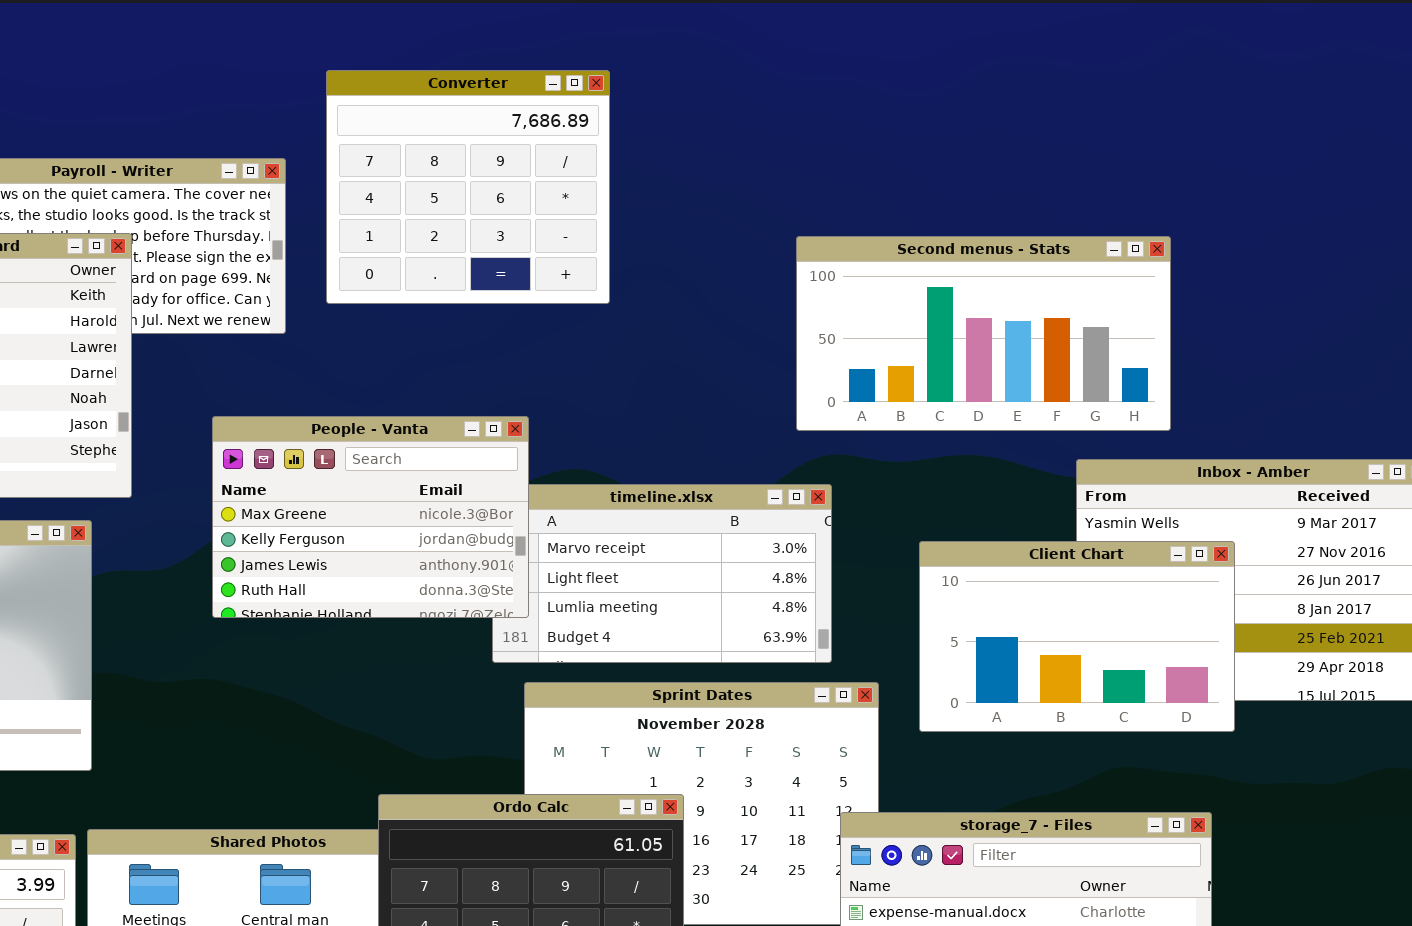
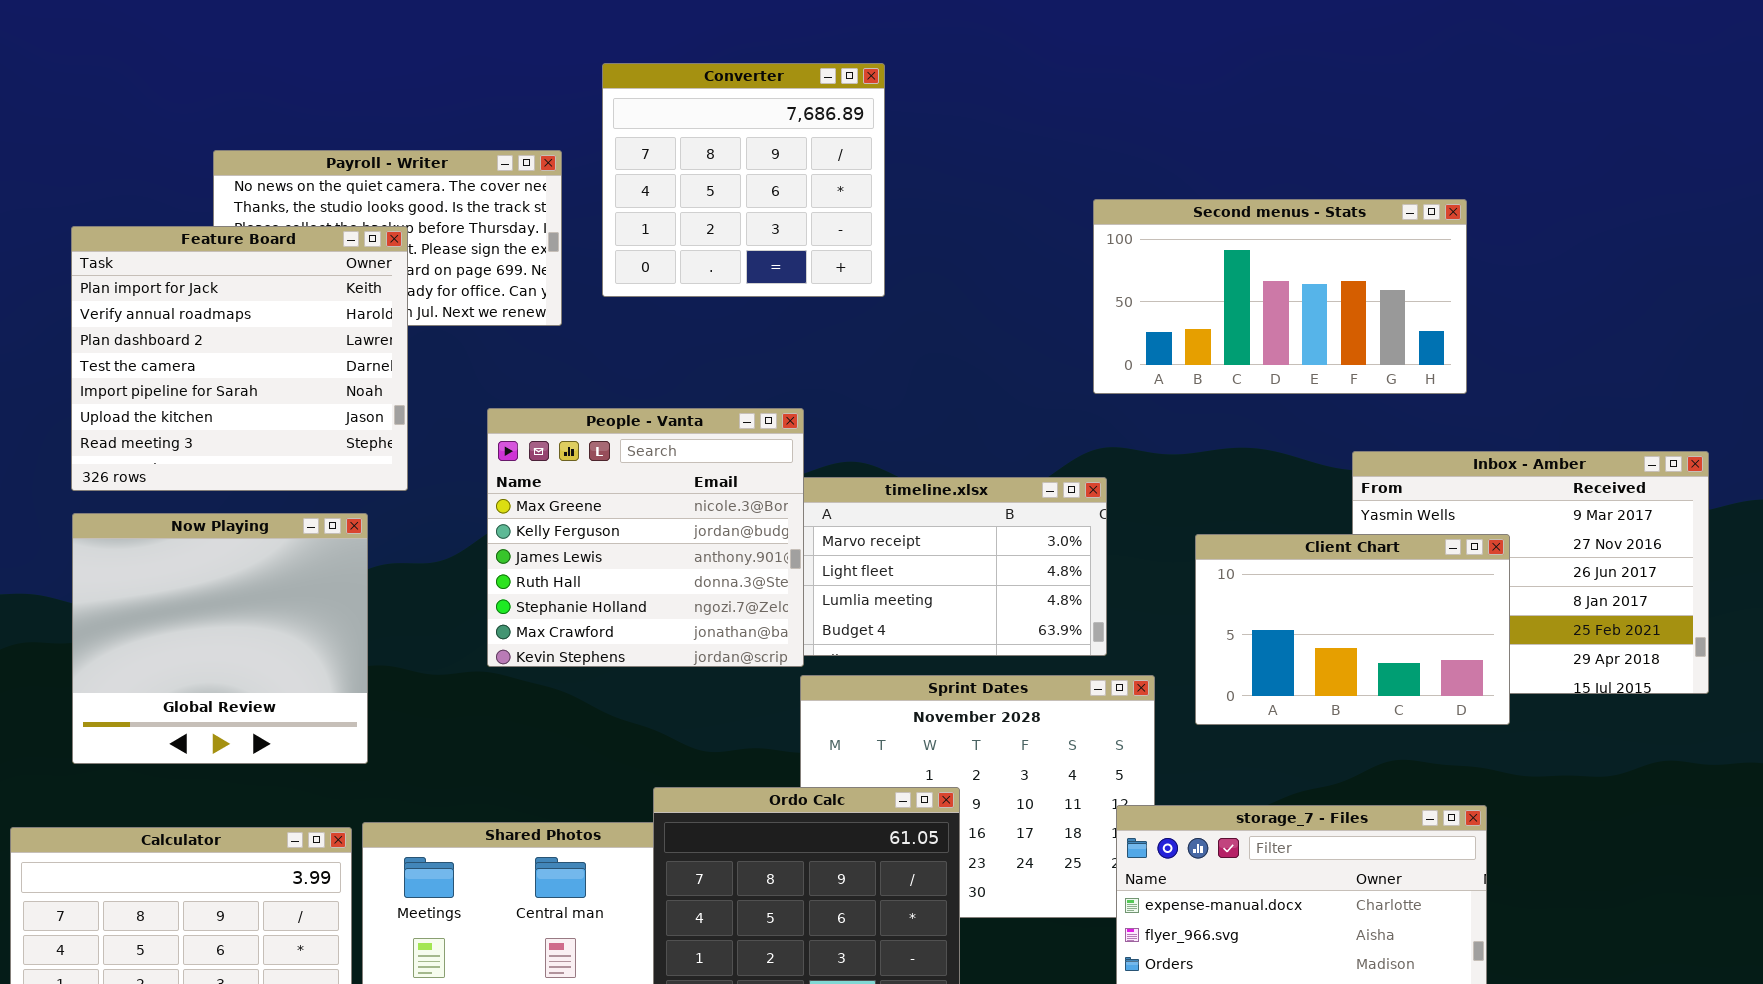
Second menus - Stats: [796,236,1171,431] -> [1093,199,1467,394], moved
People - Vanta: [212,416,529,618] -> [487,408,804,667], resized

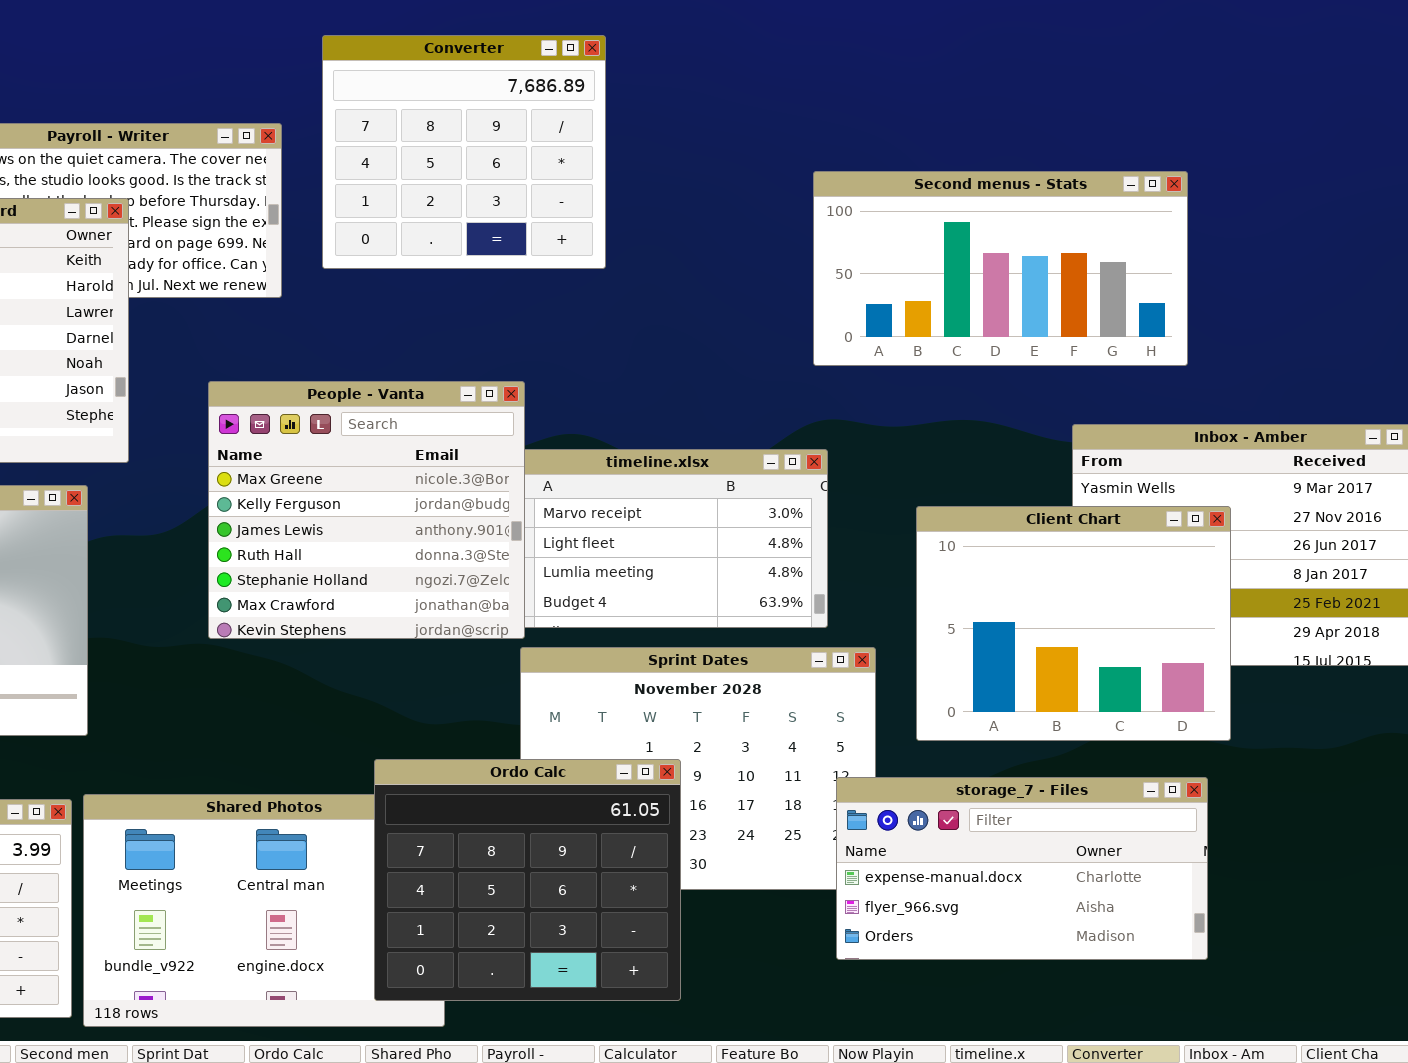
Client Chart: [1195,534,1510,725] -> [916,506,1231,741], resized

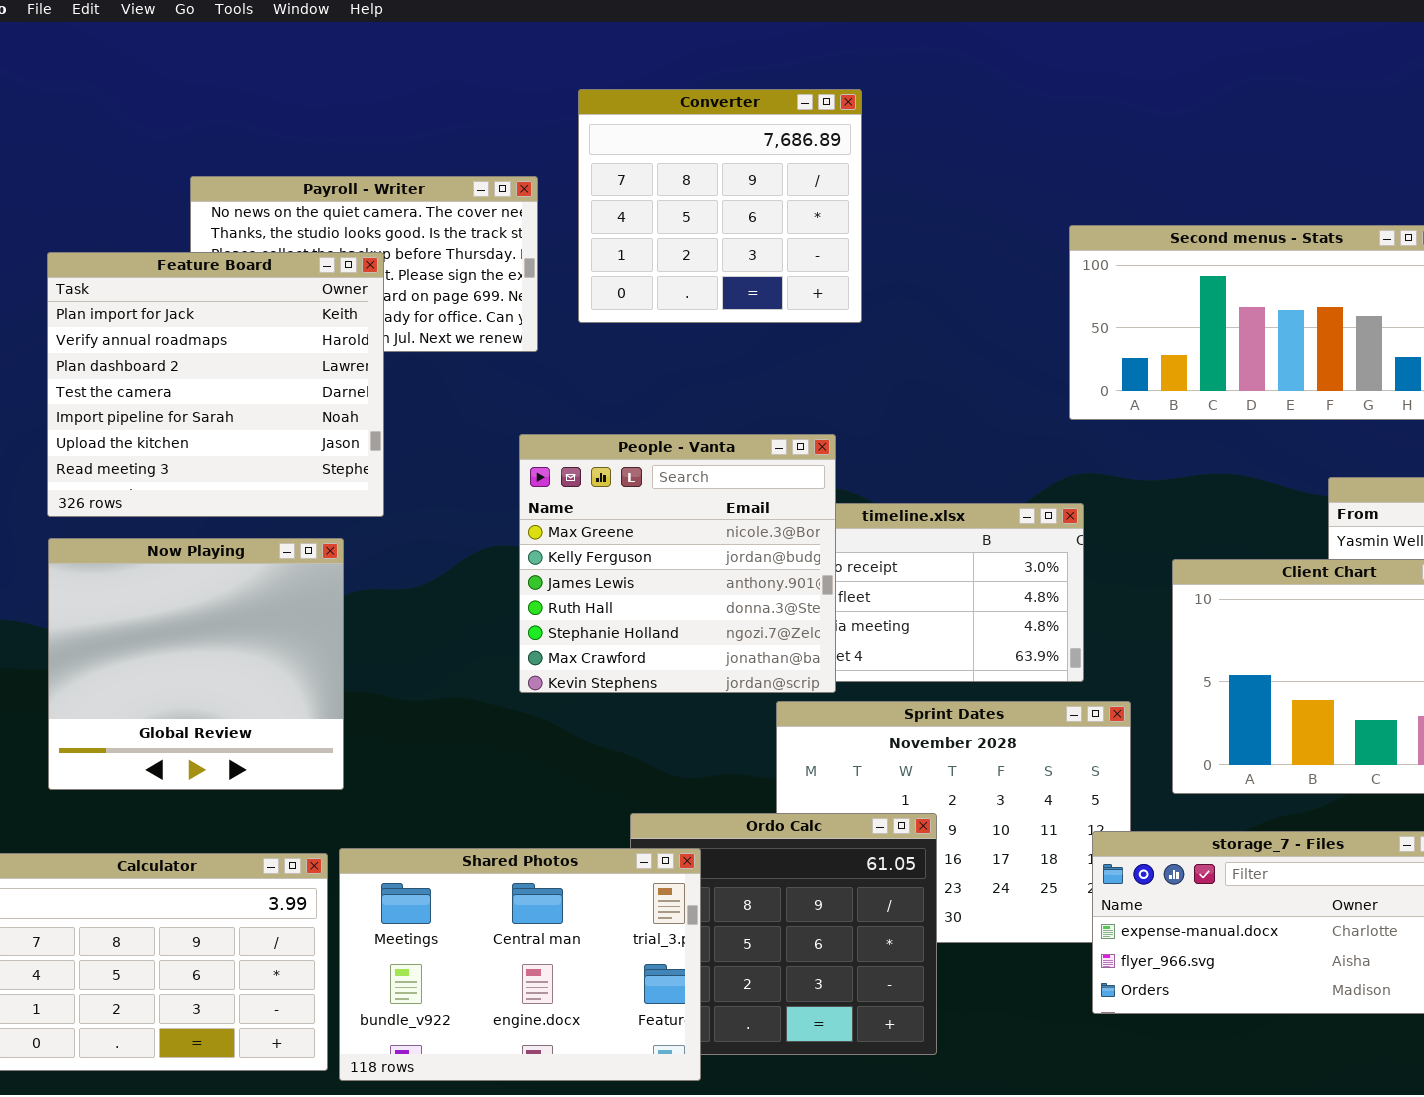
People - Vanta: [208,381,525,639] -> [519,434,836,693], moved
Shared Photos: [83,794,445,1027] -> [339,848,701,1081], raised

